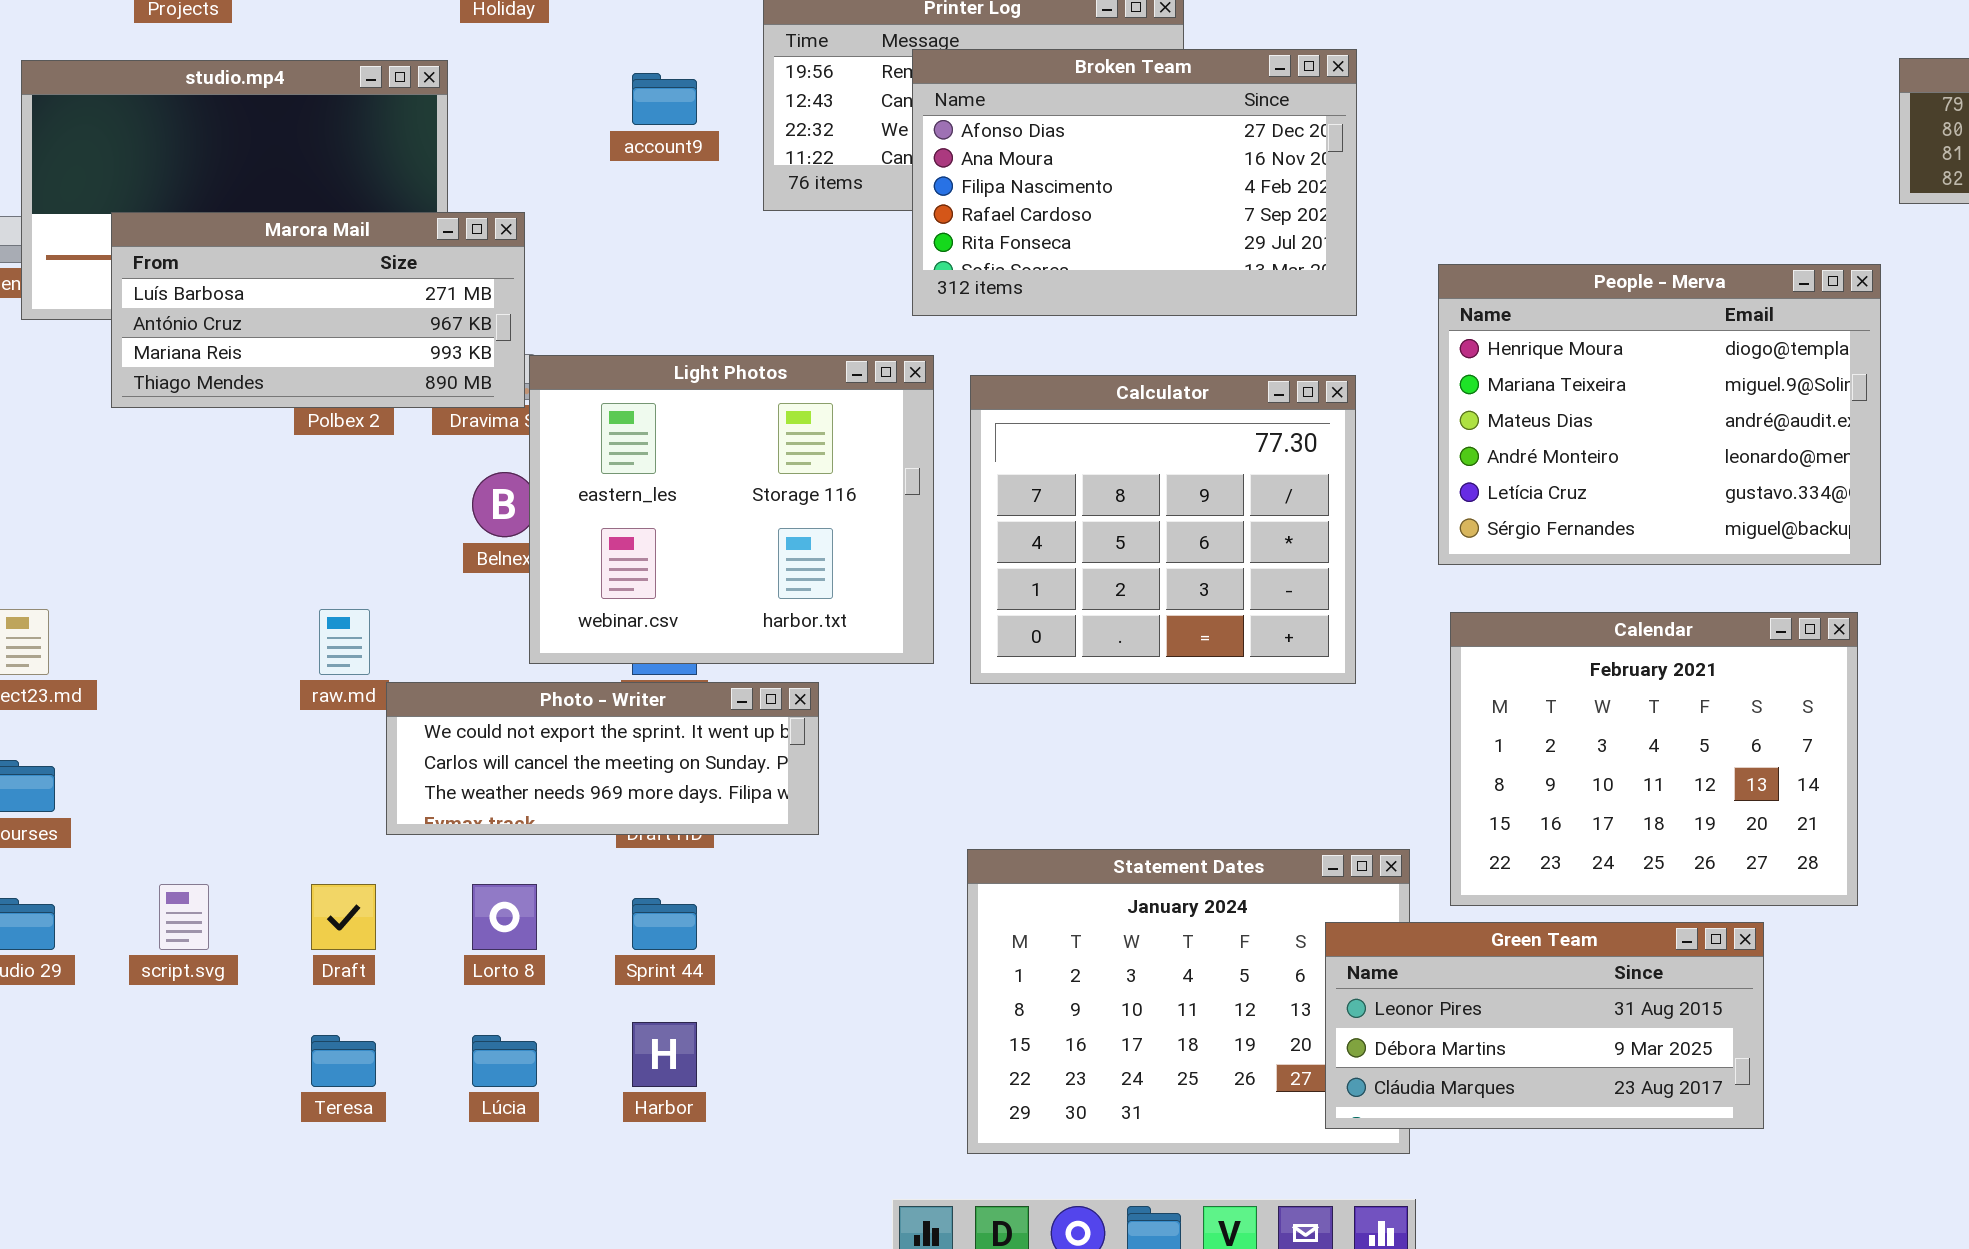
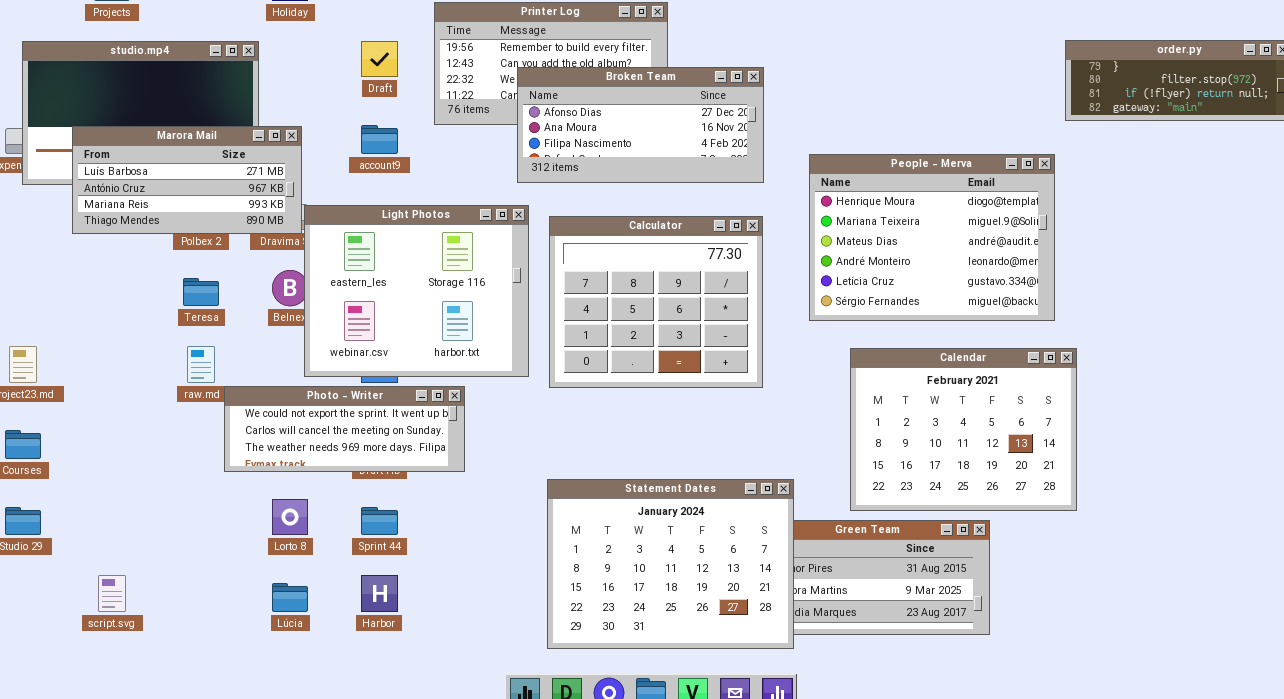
Broken Team: [912,49,1357,316] -> [517,67,764,183], resized
account9: [632,73,697,125] -> [361,125,398,154], moved
Calendar: [1450,612,1858,906] -> [850,348,1077,511], moved
Statement Dates: [967,849,1410,1154] -> [547,479,794,649], raised
script.svg: [159,884,209,950] -> [98,575,126,612], moved
Draft: [311,884,376,950] -> [361,41,398,77], moved
Teresa: [311,1035,376,1087] -> [183,278,219,306], moved

